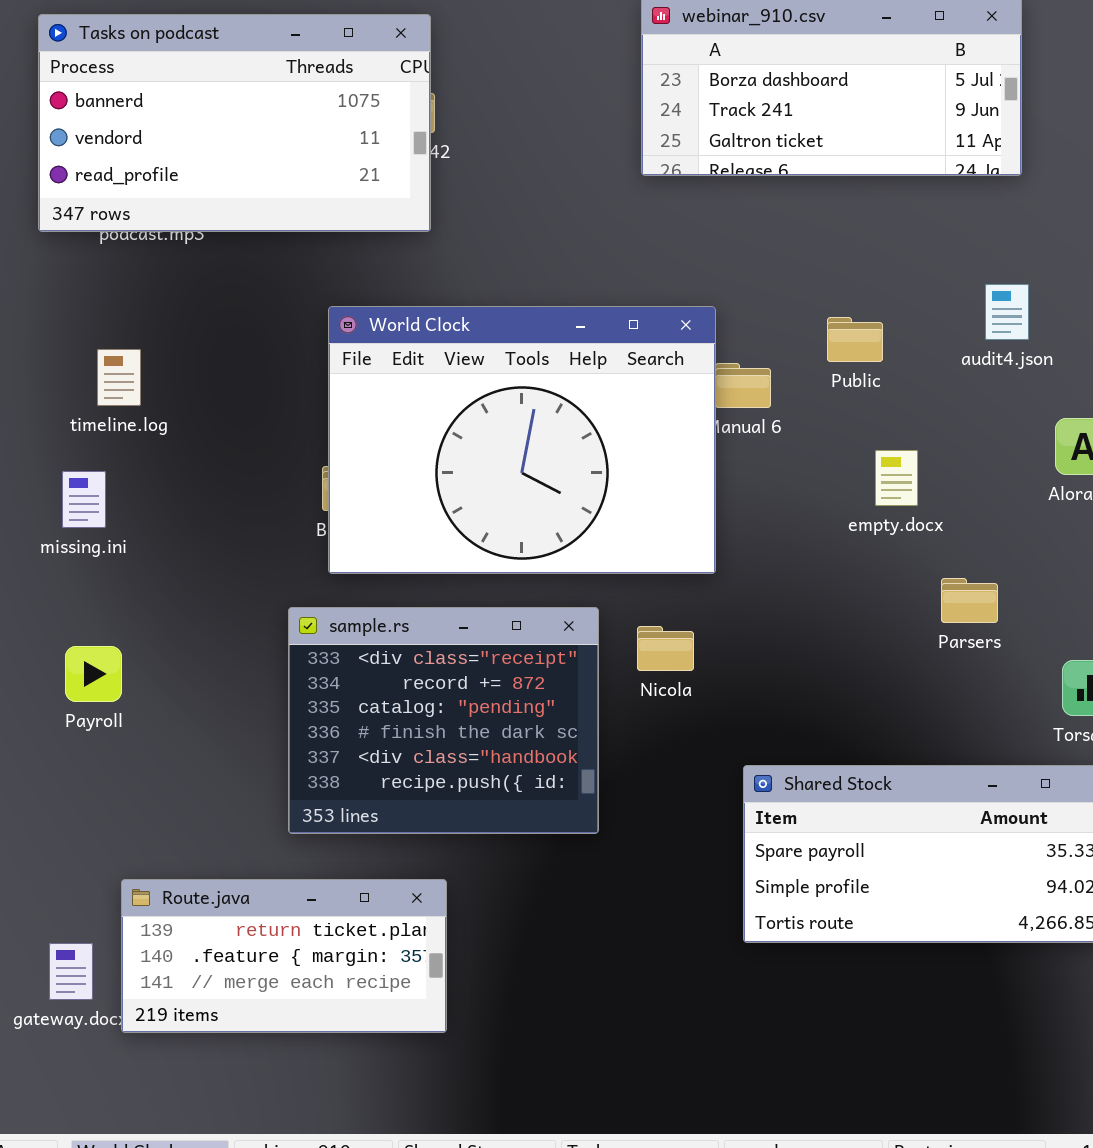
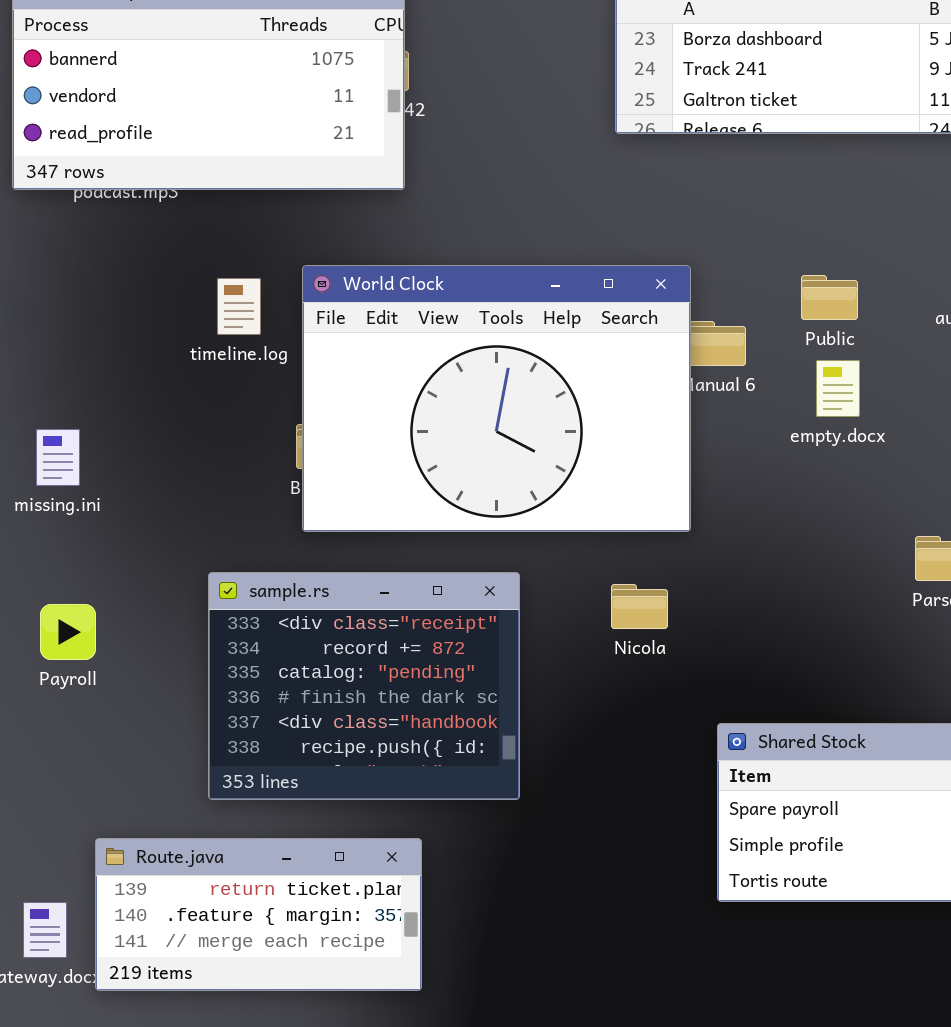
timeline.log: [97,349,141,406] -> [217,278,261,335], moved
empty.docx: [875,450,918,506] -> [816,360,860,417], moved
sample.rs: [288,607,599,834] -> [208,572,520,800], moved

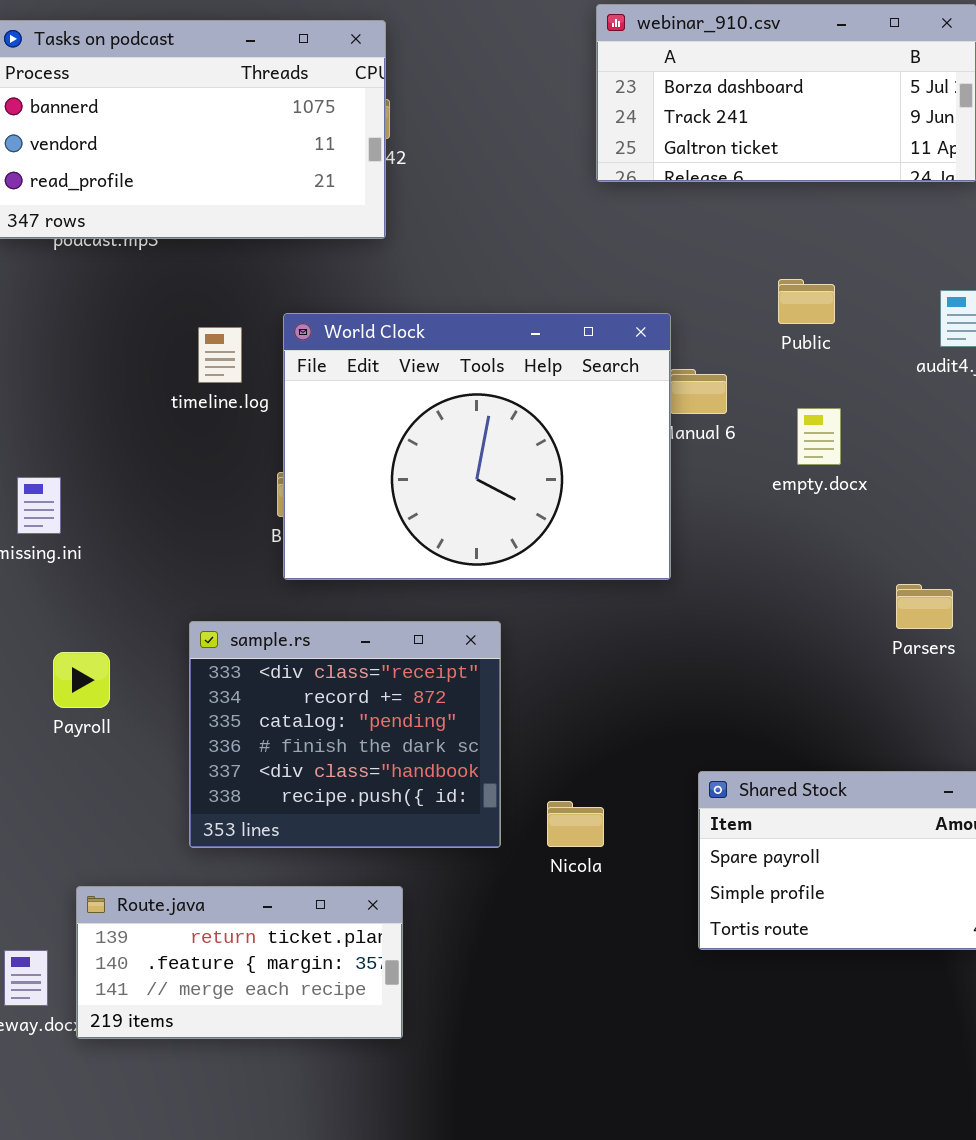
Public: [801,275,858,320] -> [778,279,835,324], moved
Nicola: [611,584,668,629] -> [547,801,604,847], moved
Payroll: [40,604,96,660] -> [53,652,110,708], moved

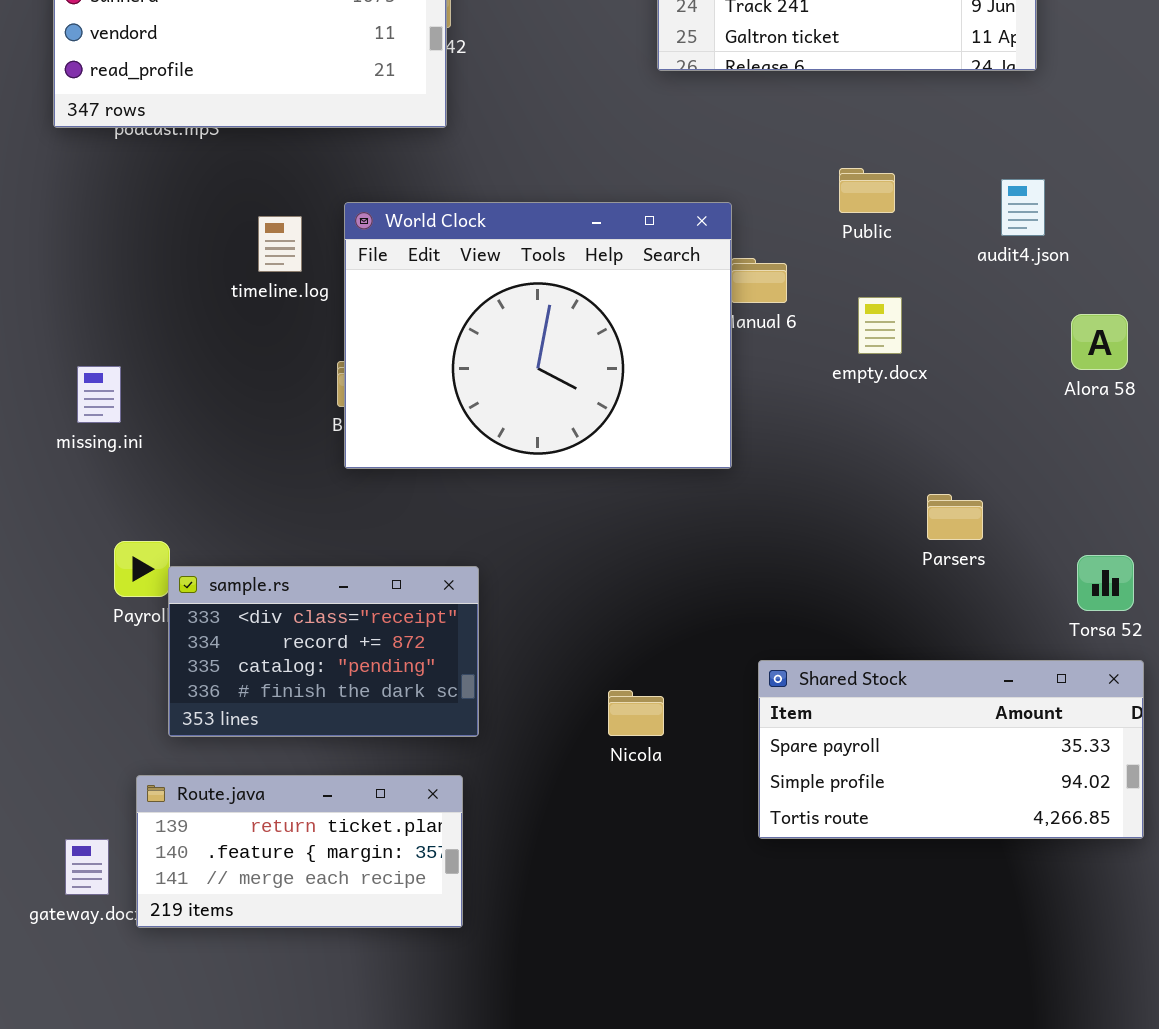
Parsers: [896,584,953,629] -> [927,494,983,540], moved
sample.rs: [189,621,501,848] -> [168,566,479,737], moved, resized

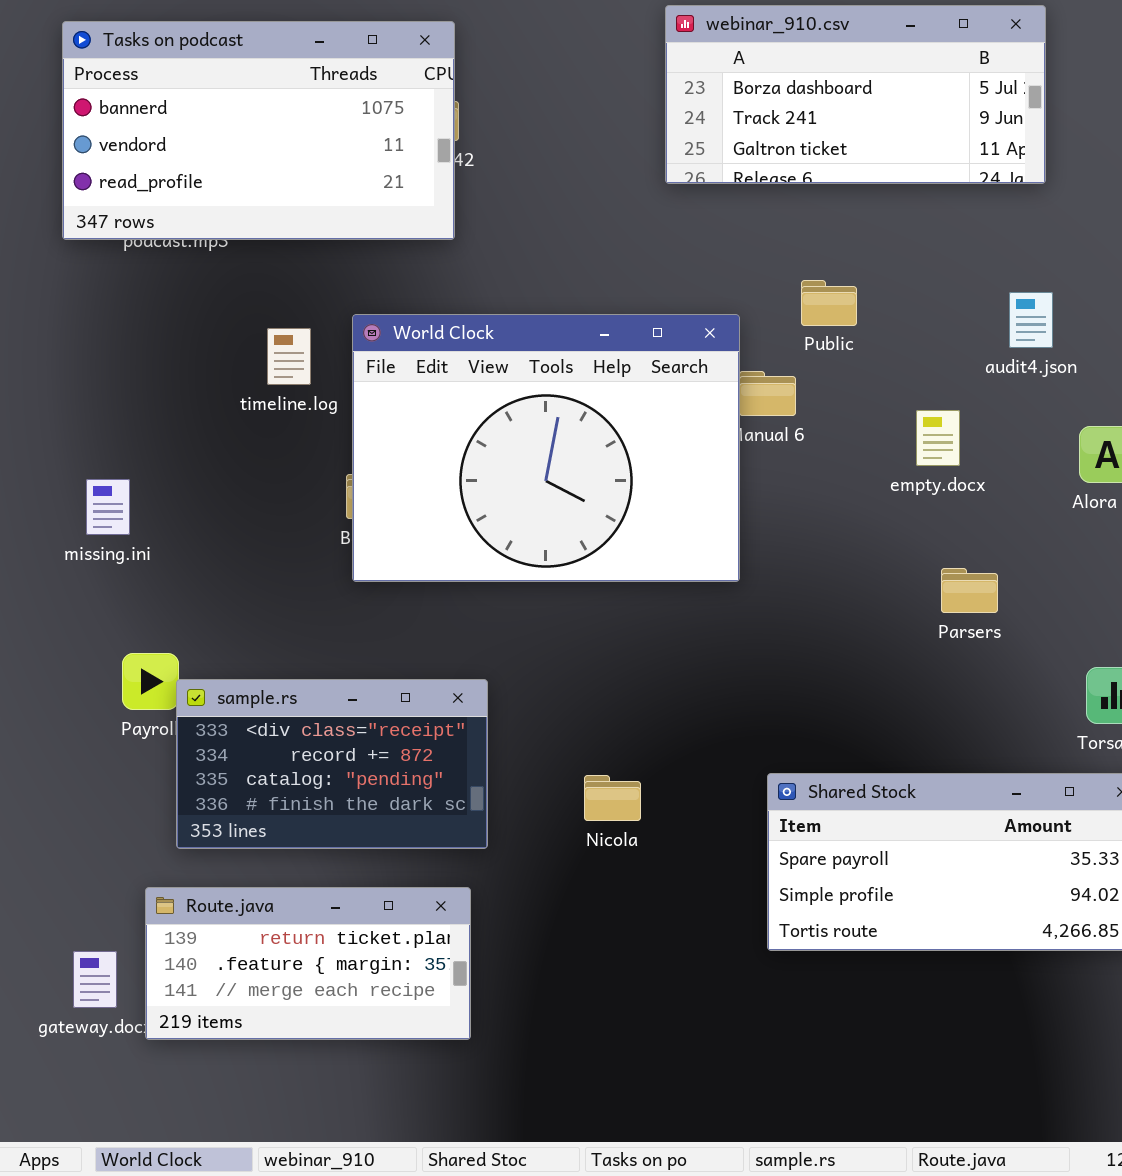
Public: [839,168,895,213] -> [801,280,857,326], moved
empty.docx: [858,297,902,354] -> [916,410,960,466], moved
Parsers: [927,494,983,540] -> [941,568,998,613], moved
Nicola: [608,690,664,736] -> [584,775,641,821], moved

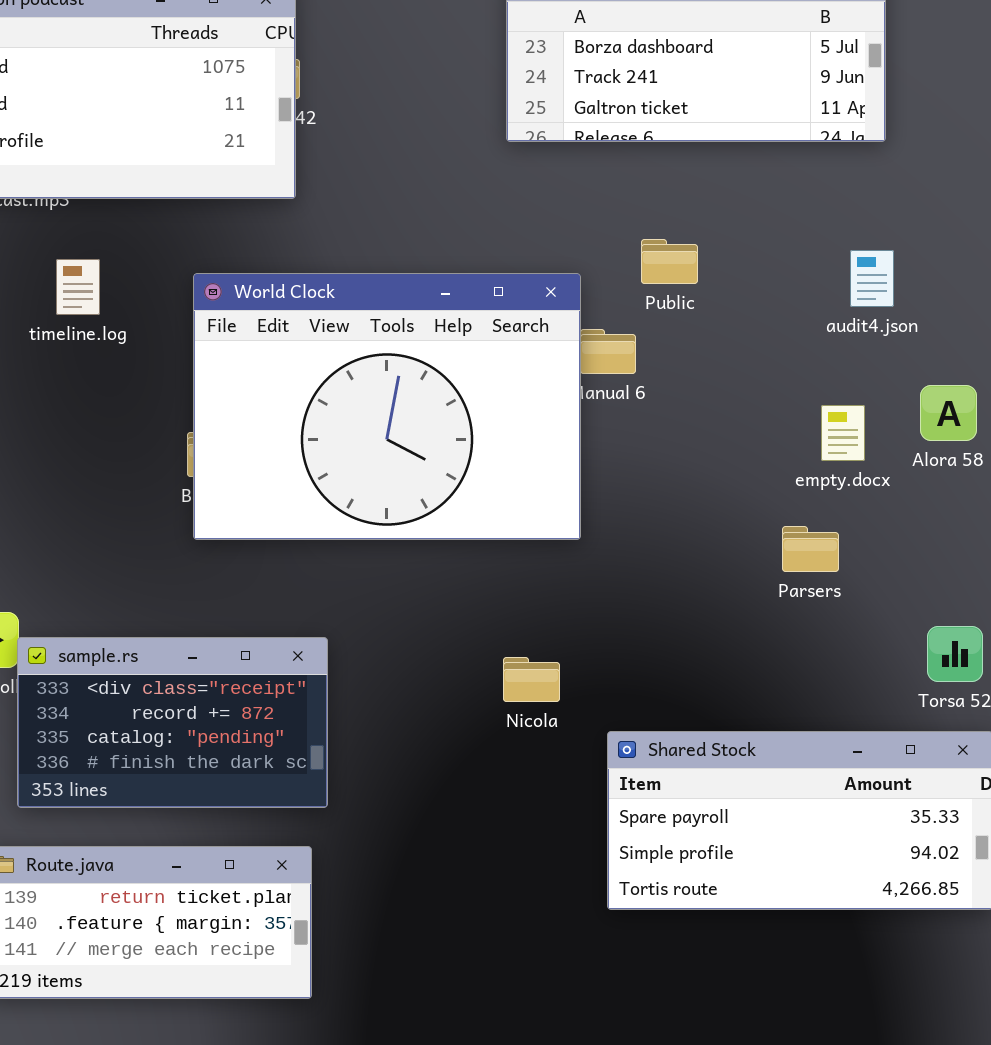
timeline.log: [267,328,311,385] -> [56,259,100,315], moved
empty.docx: [916,410,960,466] -> [821,405,865,461], moved
Nicola: [584,775,641,821] -> [503,657,560,702], moved

